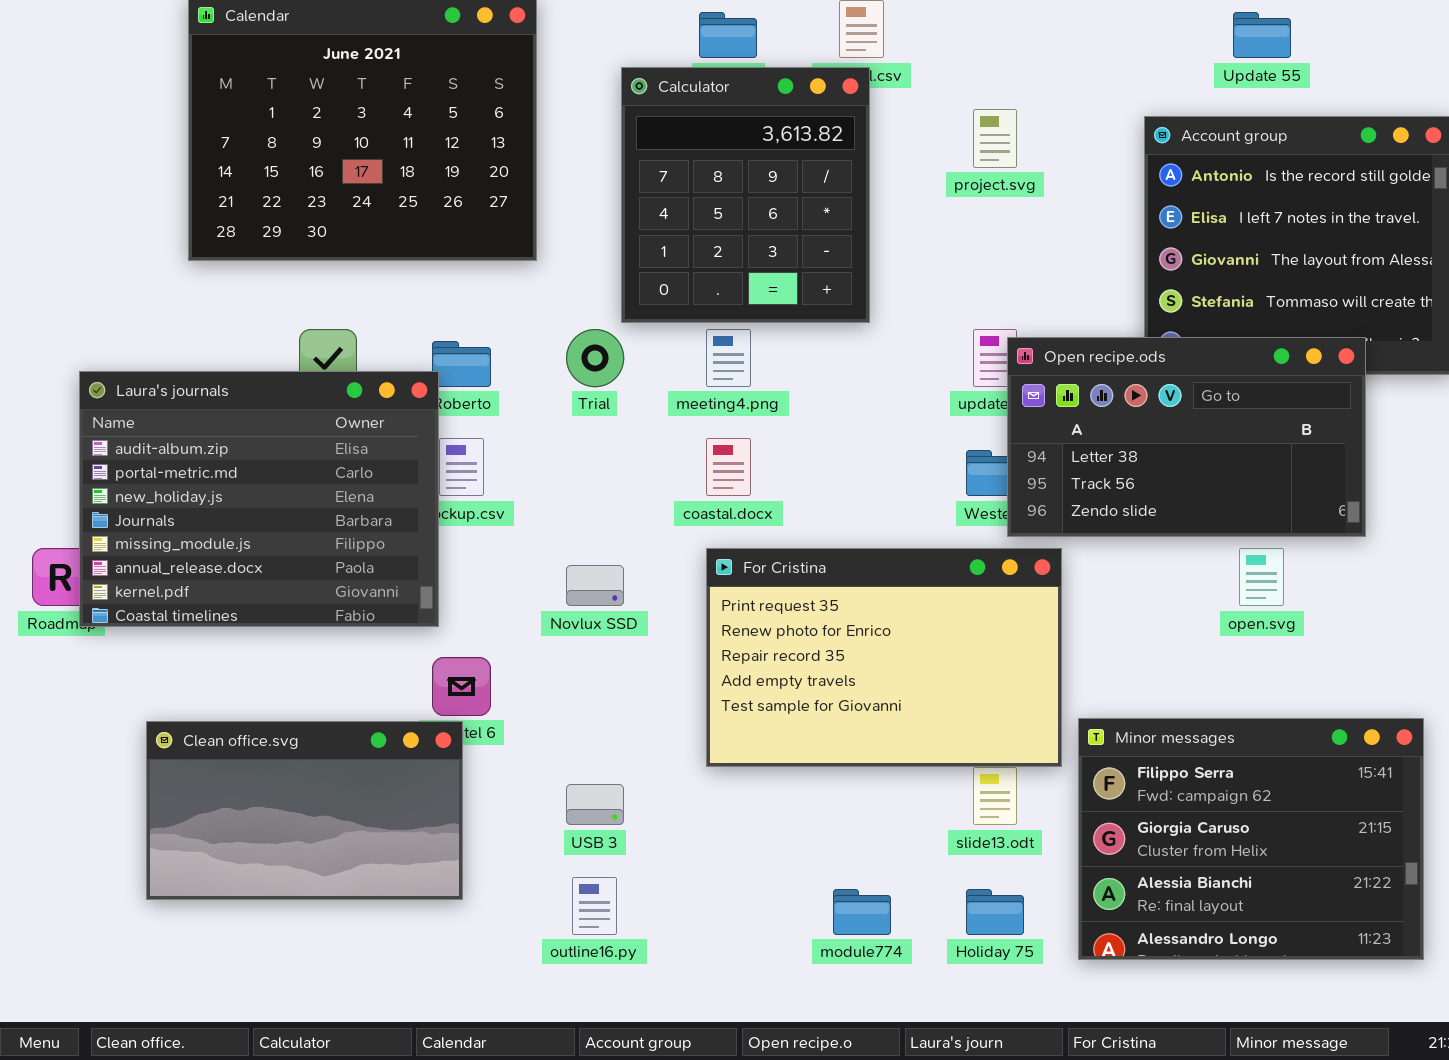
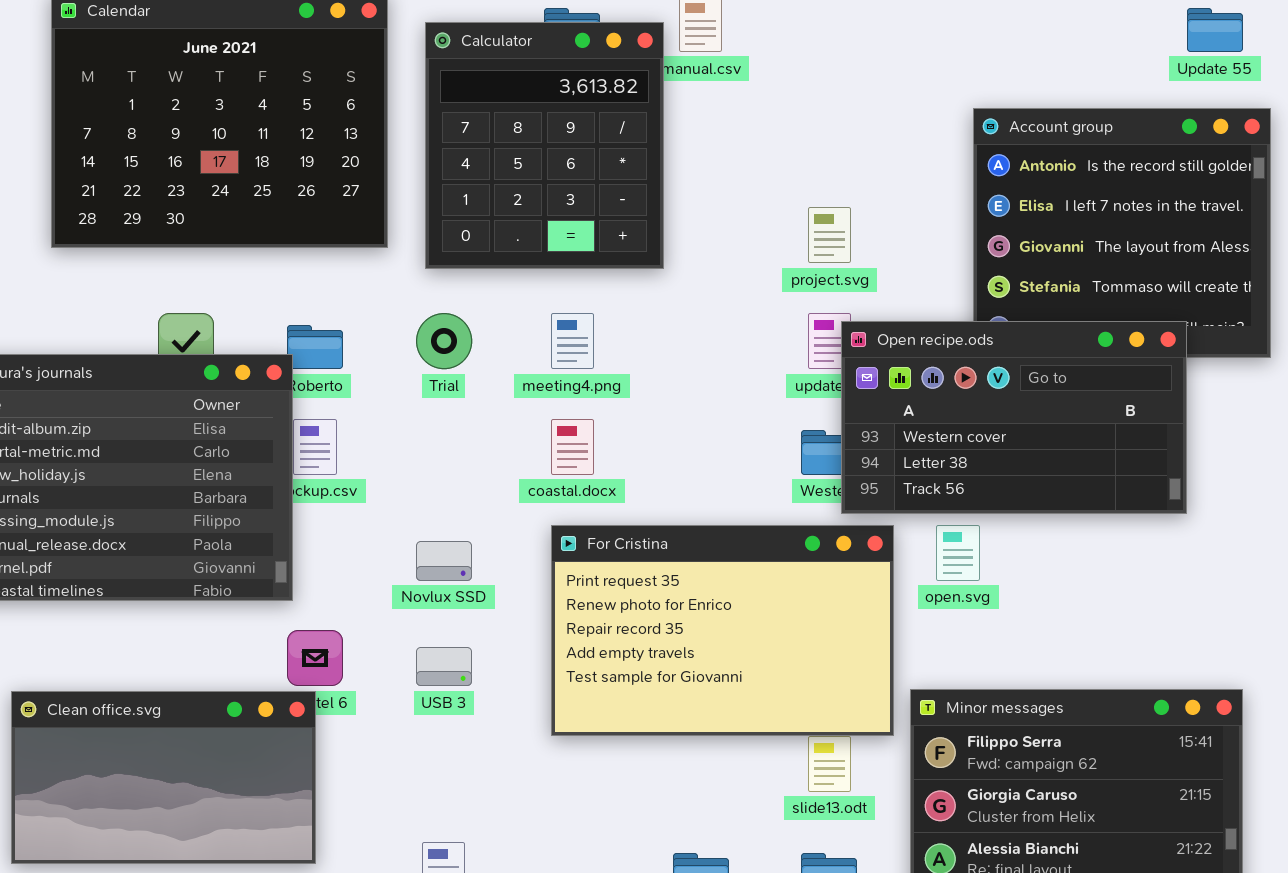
Update 55: [1233,12,1291,58] -> [1187,8,1243,52], moved
Calculator: [621,67,870,323] -> [425,22,664,269], moved
project.svg: [973,109,1017,168] -> [808,207,851,263], moved
Open recipe.ods: [1007,337,1366,537] -> [841,321,1187,514], scrolled up 1 row
open.svg: [1239,548,1284,606] -> [936,525,980,581], moved
USB 3: [566,784,624,825] -> [416,647,472,686], moved

